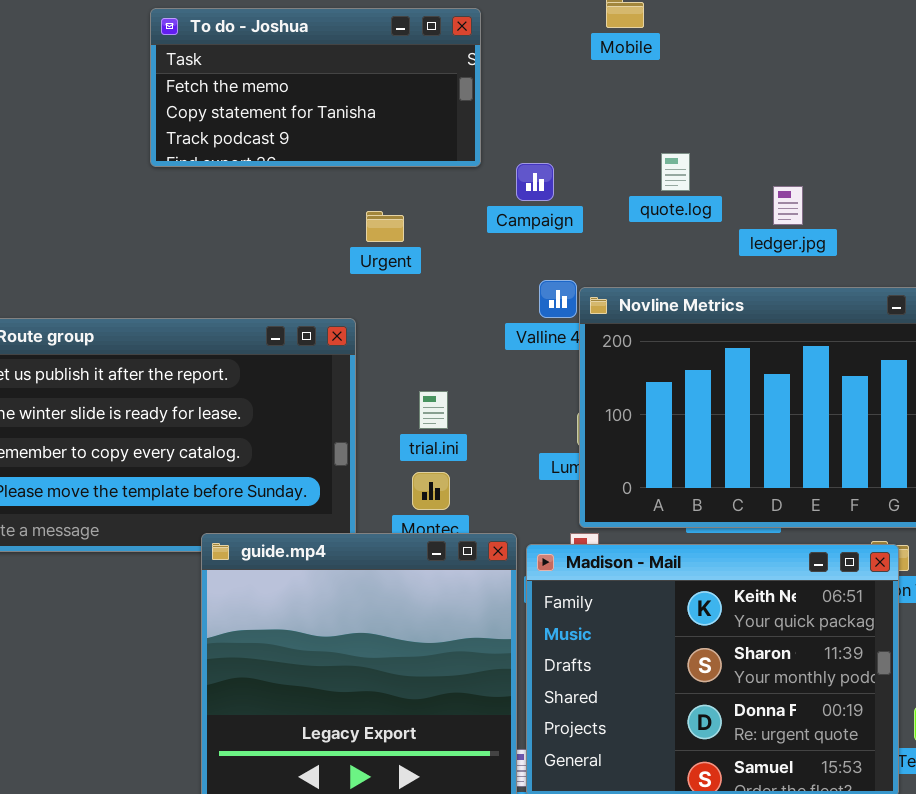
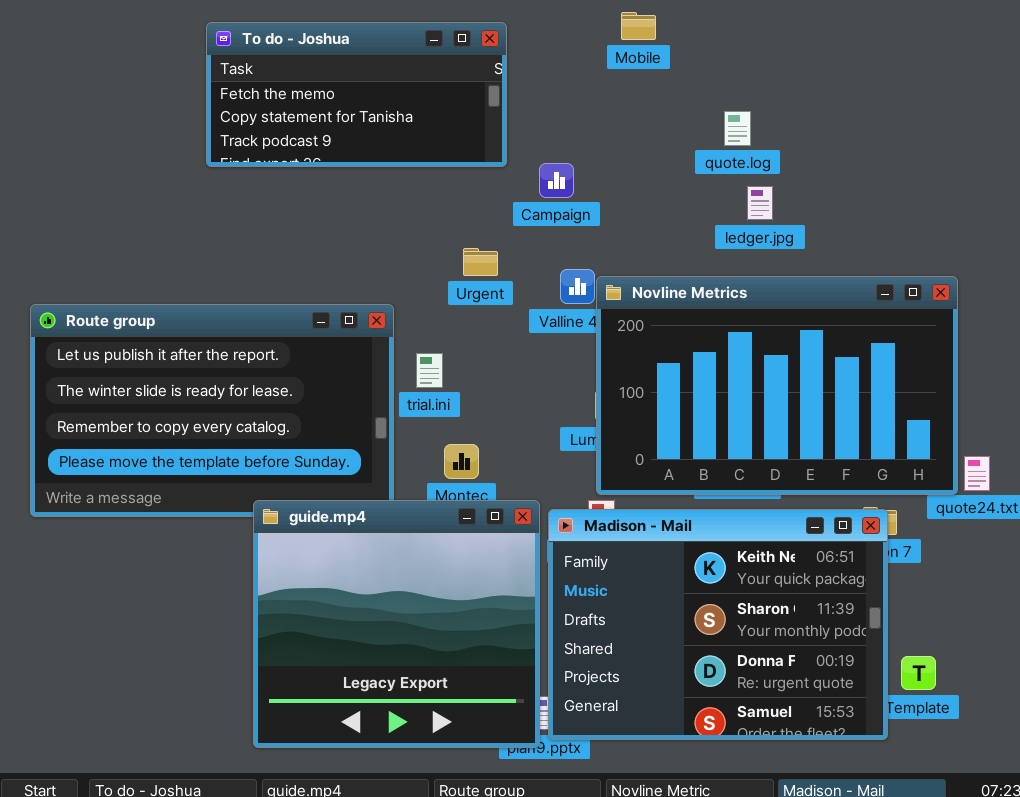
quote.log: [661,153,690,191] -> [724,111,751,146], moved
ledger.jpg: [773,186,803,225] -> [747,186,773,220], moved
Urgent: [366,211,404,242] -> [463,248,498,276], moved
trial.ini: [419,391,448,429] -> [416,353,443,388], moved

